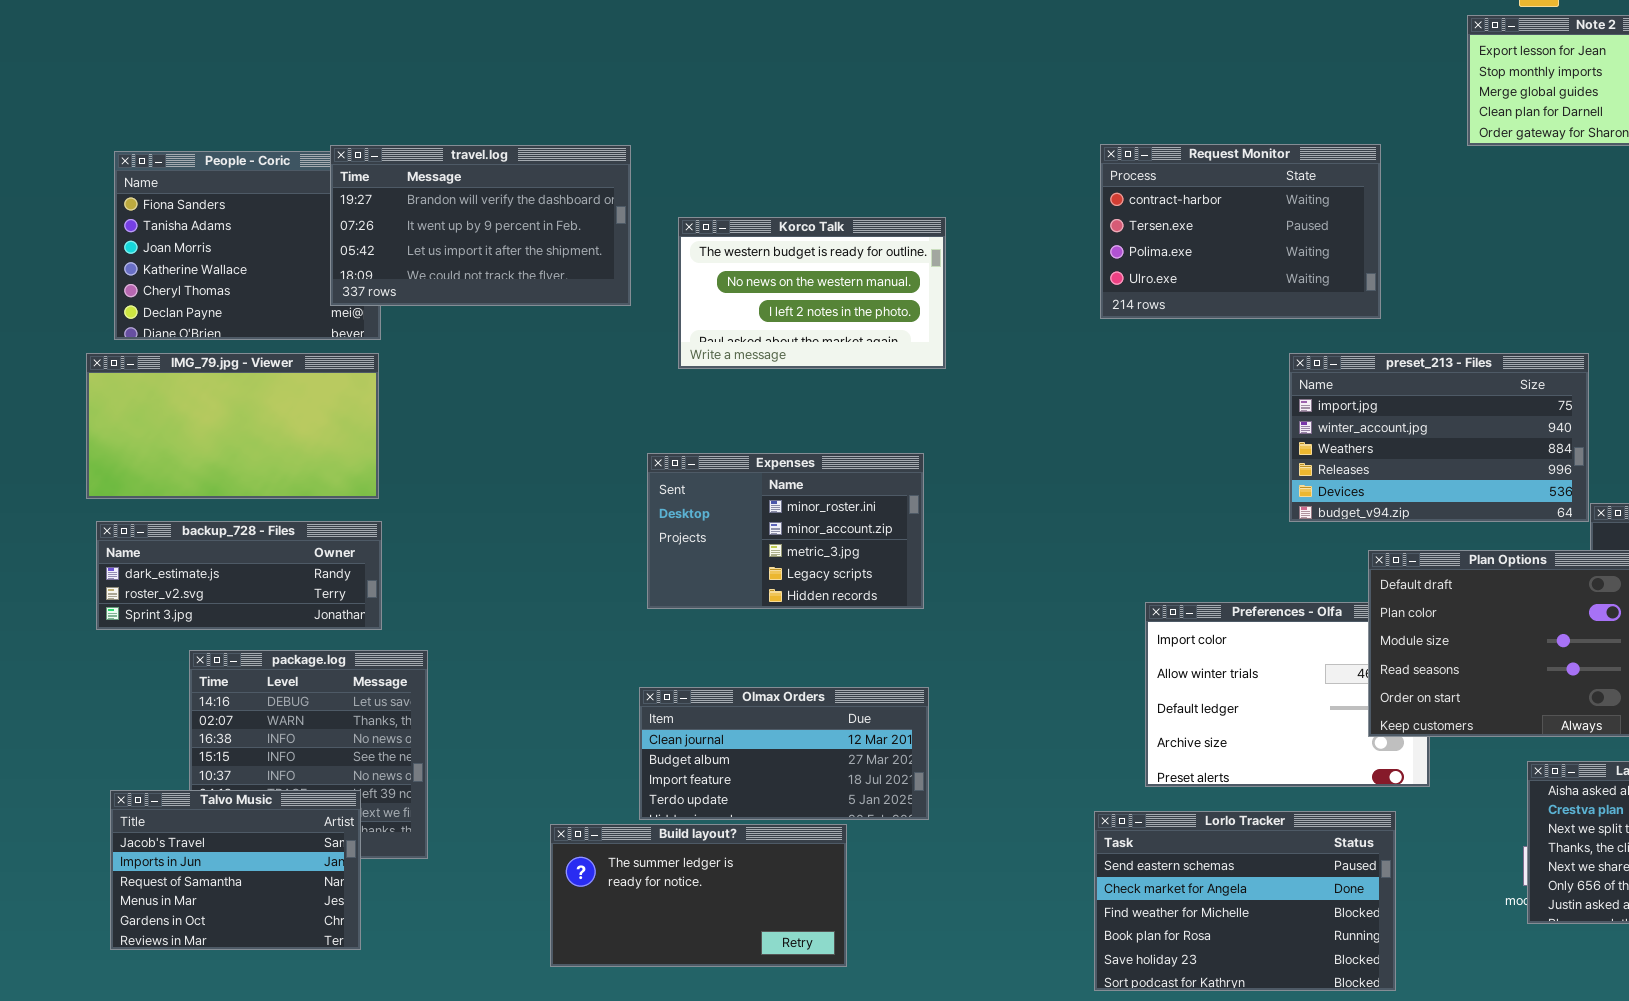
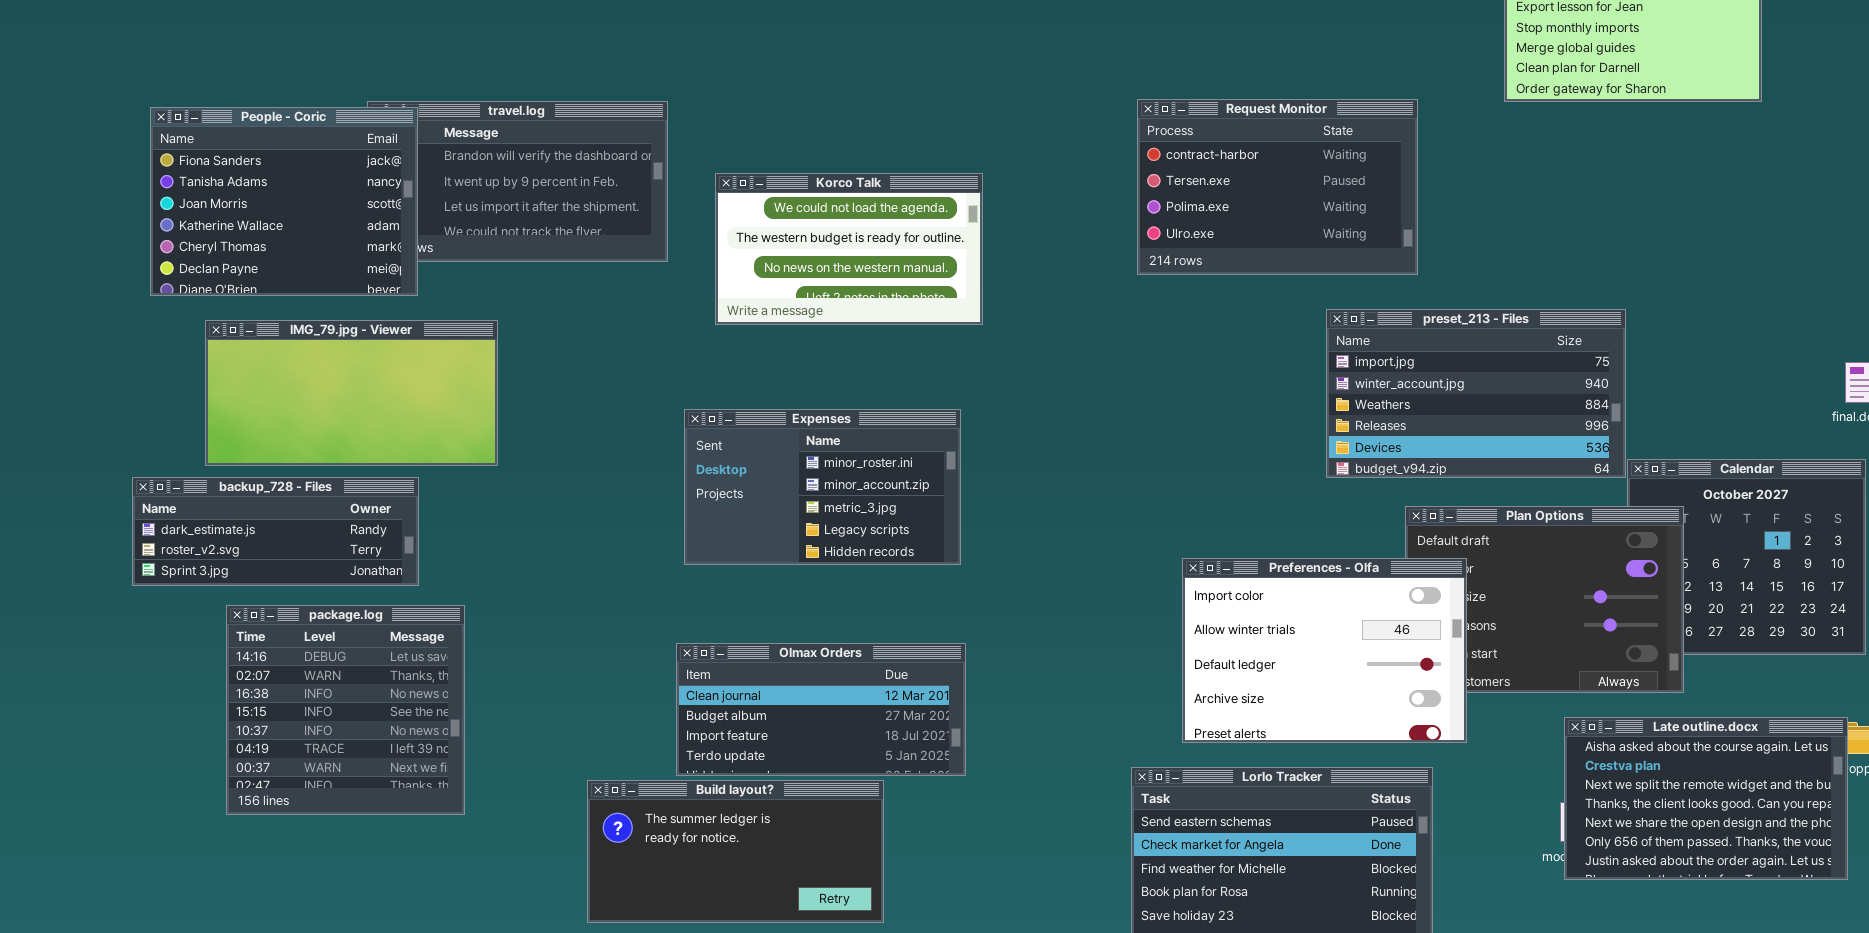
People - Coric: [114,151,381,340] -> [150,107,418,296], raised
Korco Talk: [678,217,946,369] -> [715,173,983,325], scrolled up 1 row
IMG_79.jpg - Viewer: [86,353,379,499] -> [205,320,498,466], moved
Preferences - Olfa: [1145,602,1430,787] -> [1182,558,1467,743], raised
Talvo Music: [110,790,361,950] -> none, closed

